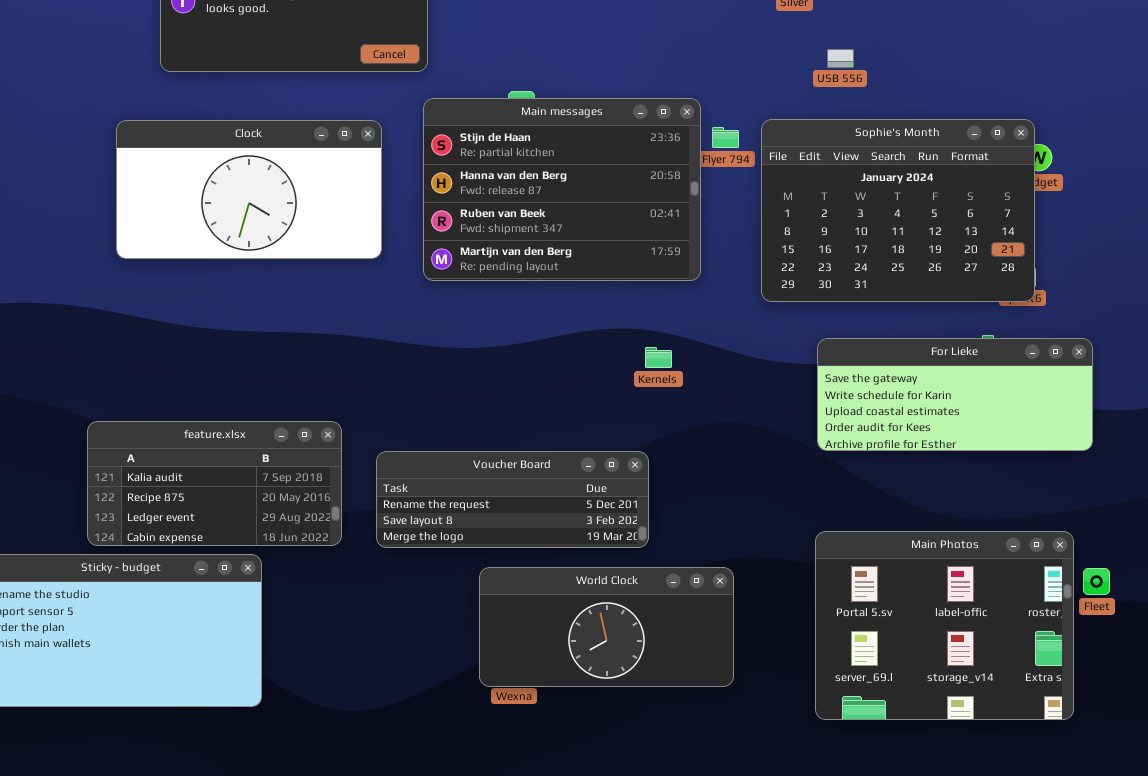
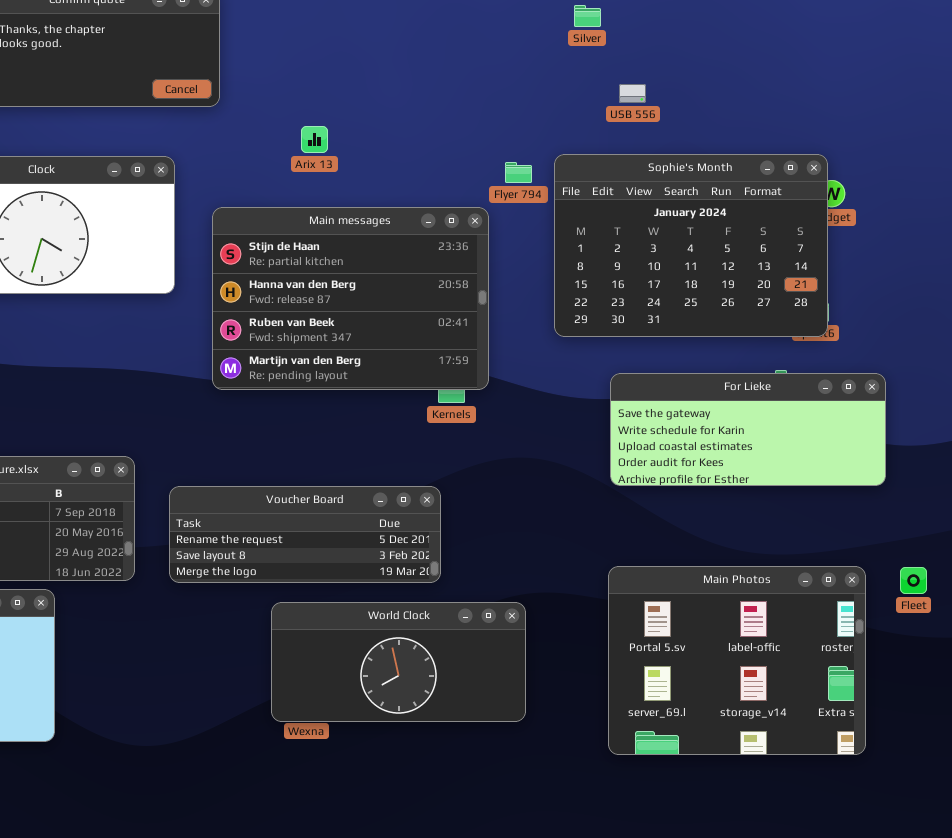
Main messages: [423,98,701,281] -> [212,207,489,390], moved
Fleet: [1083,568,1110,595] -> [900,567,927,594], moved

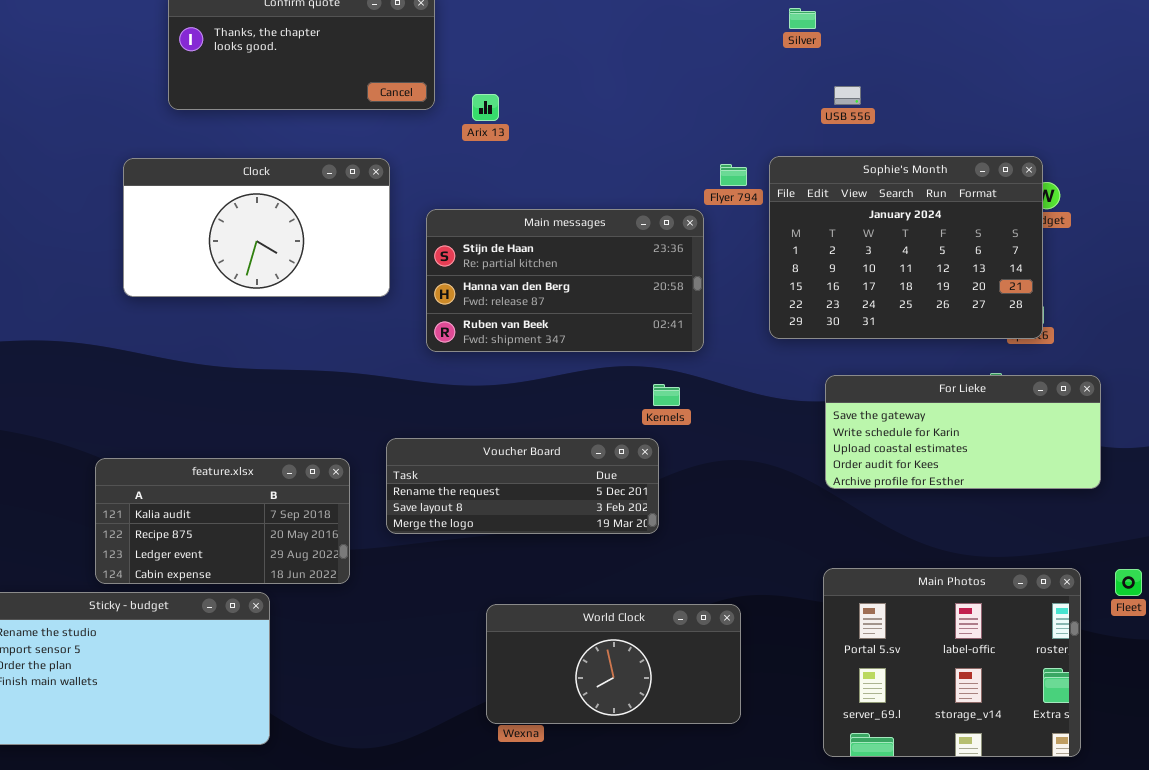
Arix 13: [301,126,328,153] -> [472,94,499,121], moved
Main messages: [212,207,489,390] -> [426,209,704,352], resized
Voucher Board: [169,486,441,583] -> [386,438,659,534], moved

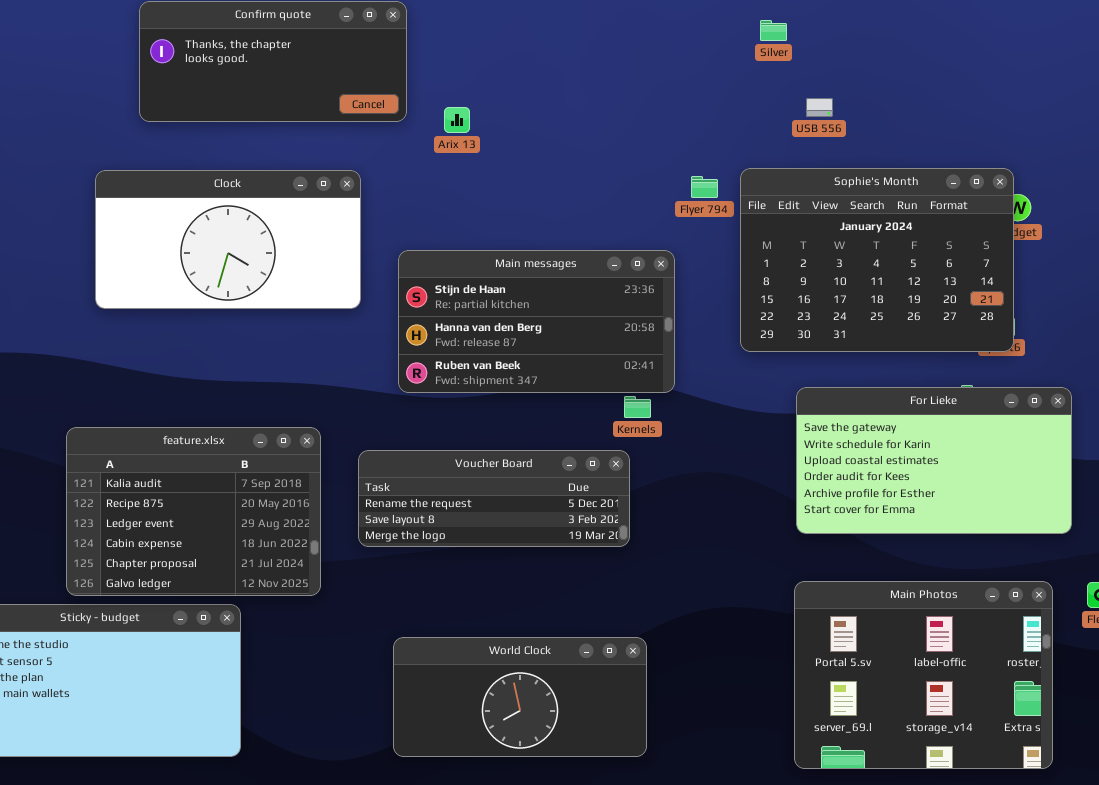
Main messages: [426,209,704,352] -> [398,250,675,393], moved
For Lieke: [825,375,1101,489] -> [796,387,1072,534], resized
feature.xlsx: [95,458,350,584] -> [66,427,321,596], resized
World Clock: [486,604,741,724] -> [393,637,647,757], moved

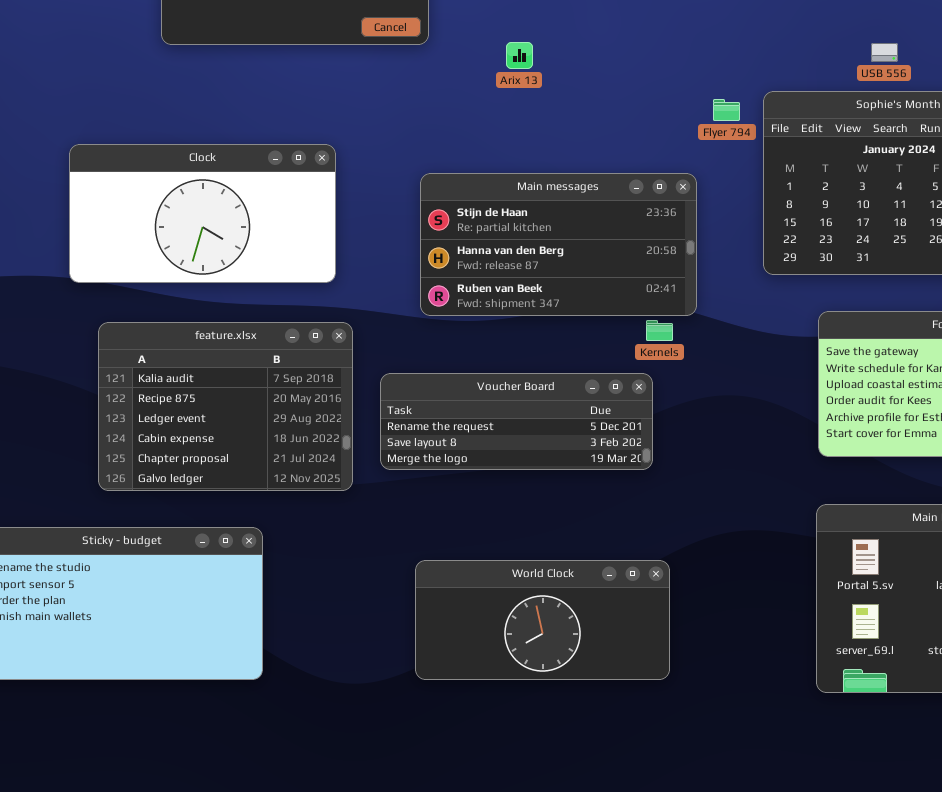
USB 556: [806,98,833,117] -> [871,43,898,62], moved
Arix 13: [444,107,470,133] -> [506,42,533,69], moved
Clock: [95,170,361,309] -> [69,144,336,283], moved
feature.xlsx: [66,427,321,596] -> [98,322,353,491], moved

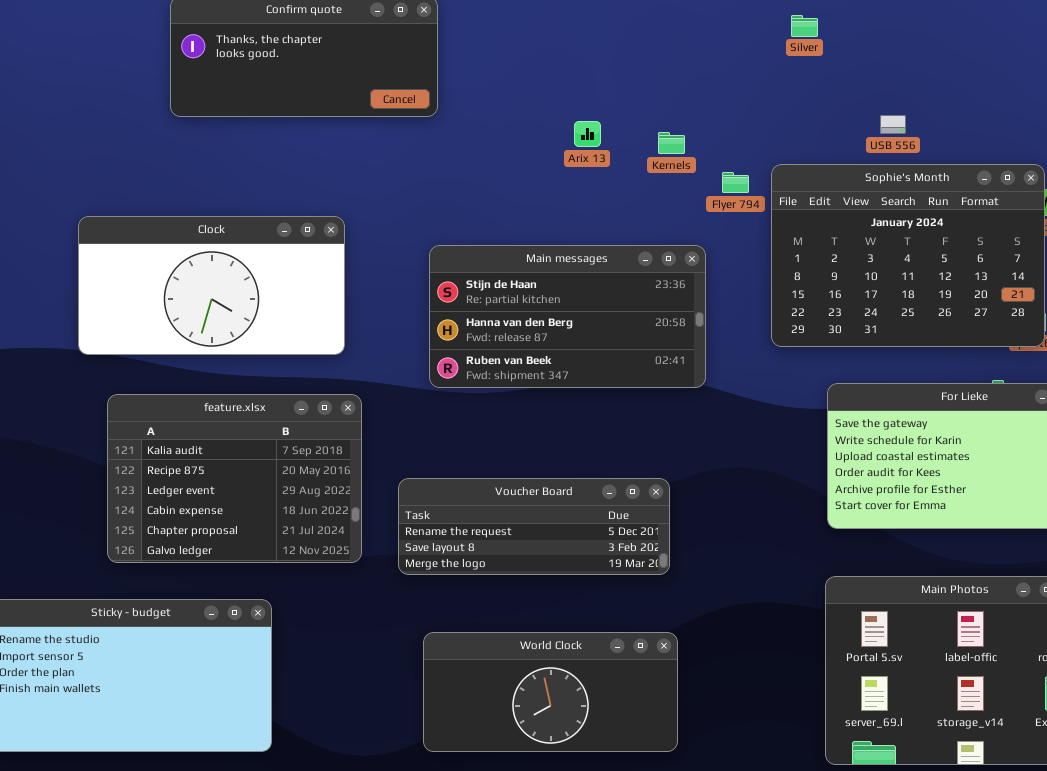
Arix 13: [506,42,533,69] -> [574,121,601,147], moved
Kernels: [646,320,673,341] -> [658,132,685,154], moved
Voucher Board: [380,373,653,470] -> [398,478,670,575], moved

